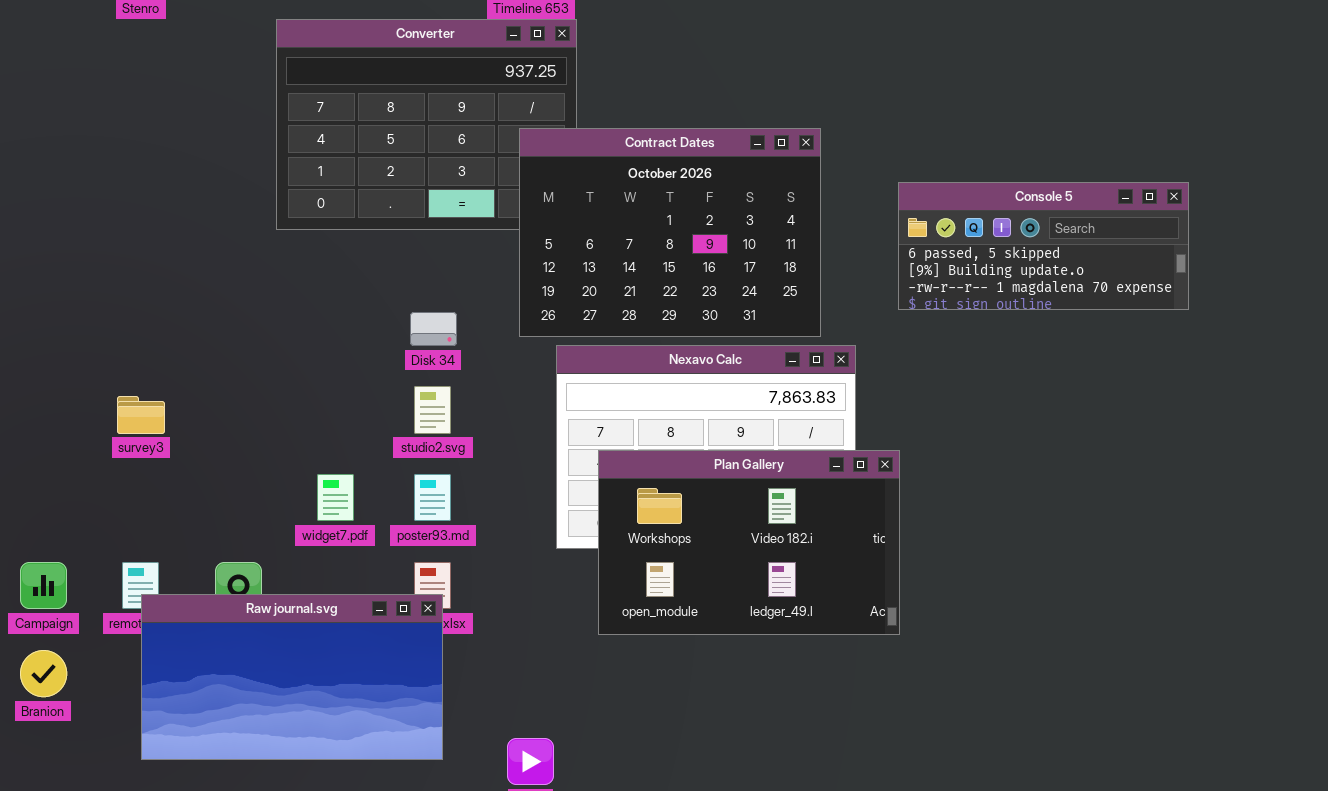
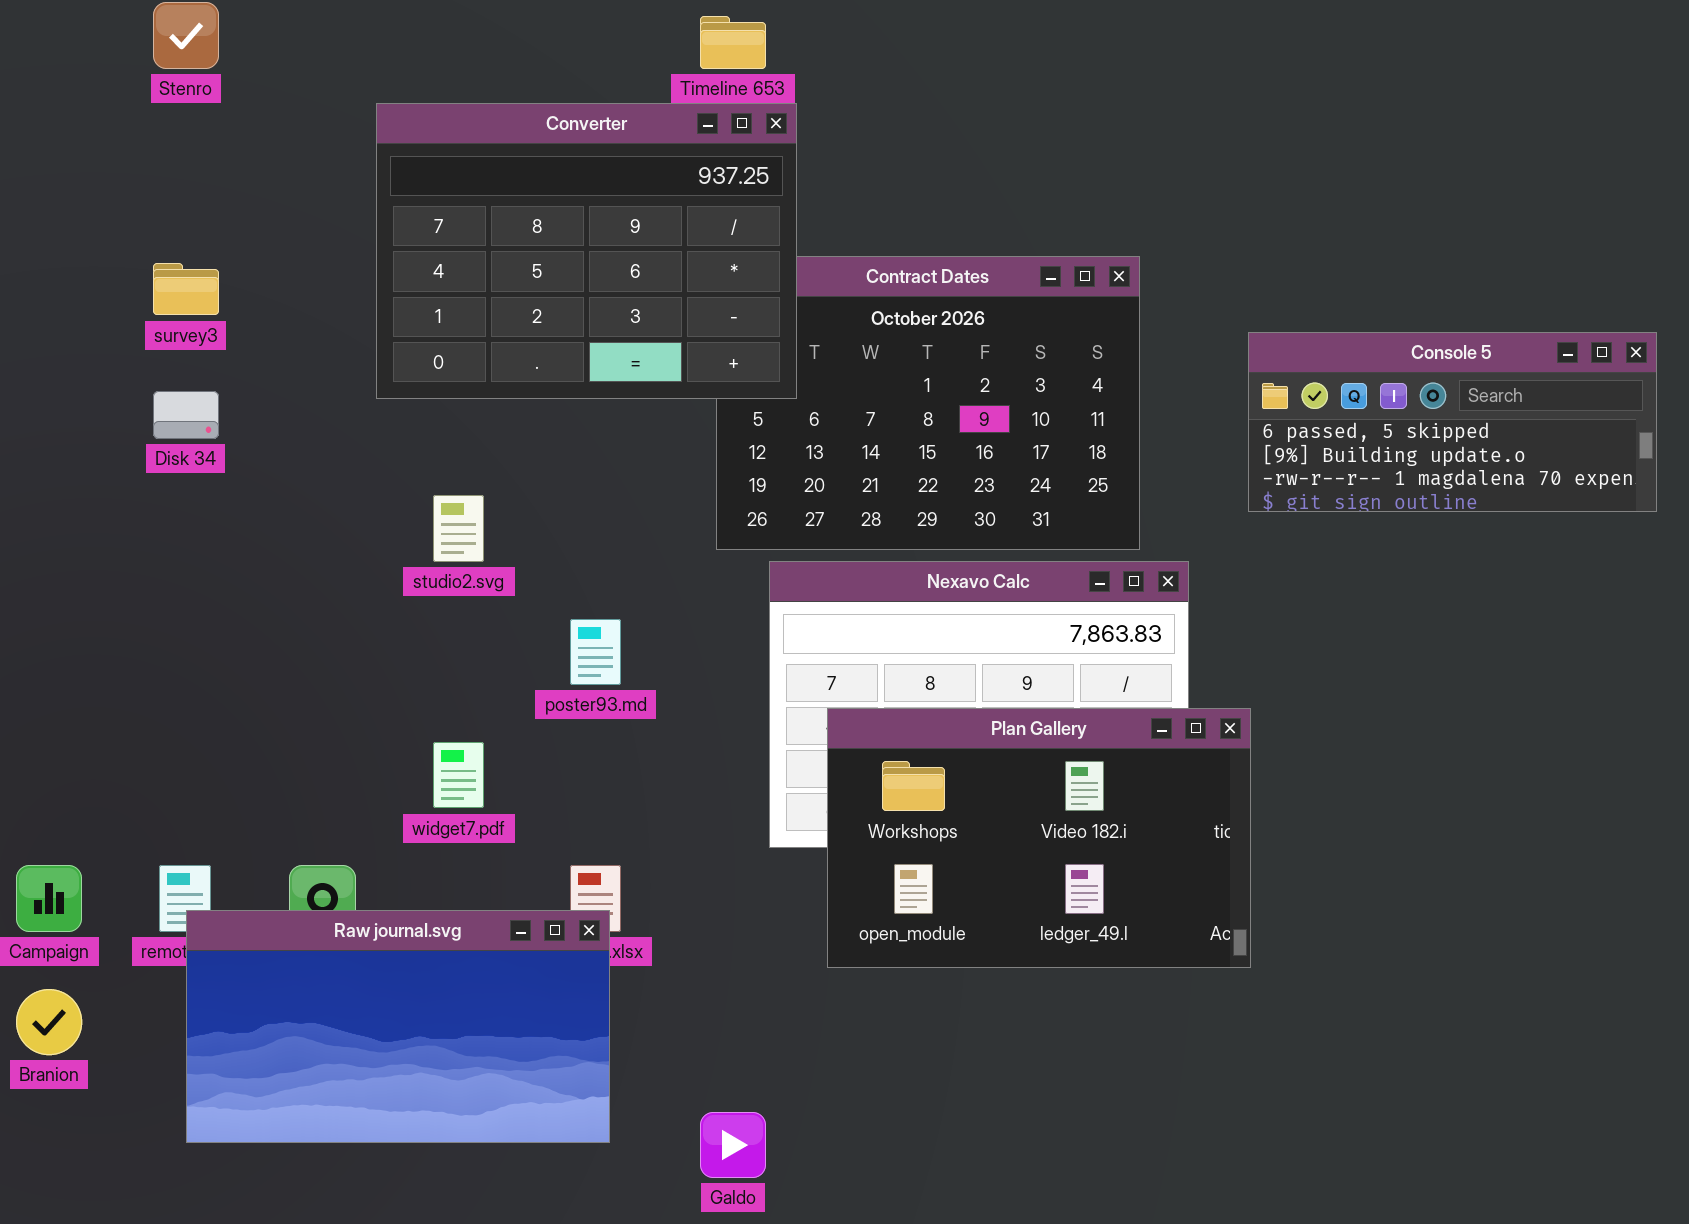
Converter: [276,19,577,230] -> [376,103,797,399], raised
Disk 34: [410,312,457,346] -> [153,391,219,439], moved
studio2.svg: [414,386,451,434] -> [433,495,484,562], moved
survey3: [117,396,165,434] -> [153,263,219,315], moved
poster93.md: [414,474,451,521] -> [570,619,621,685], moved

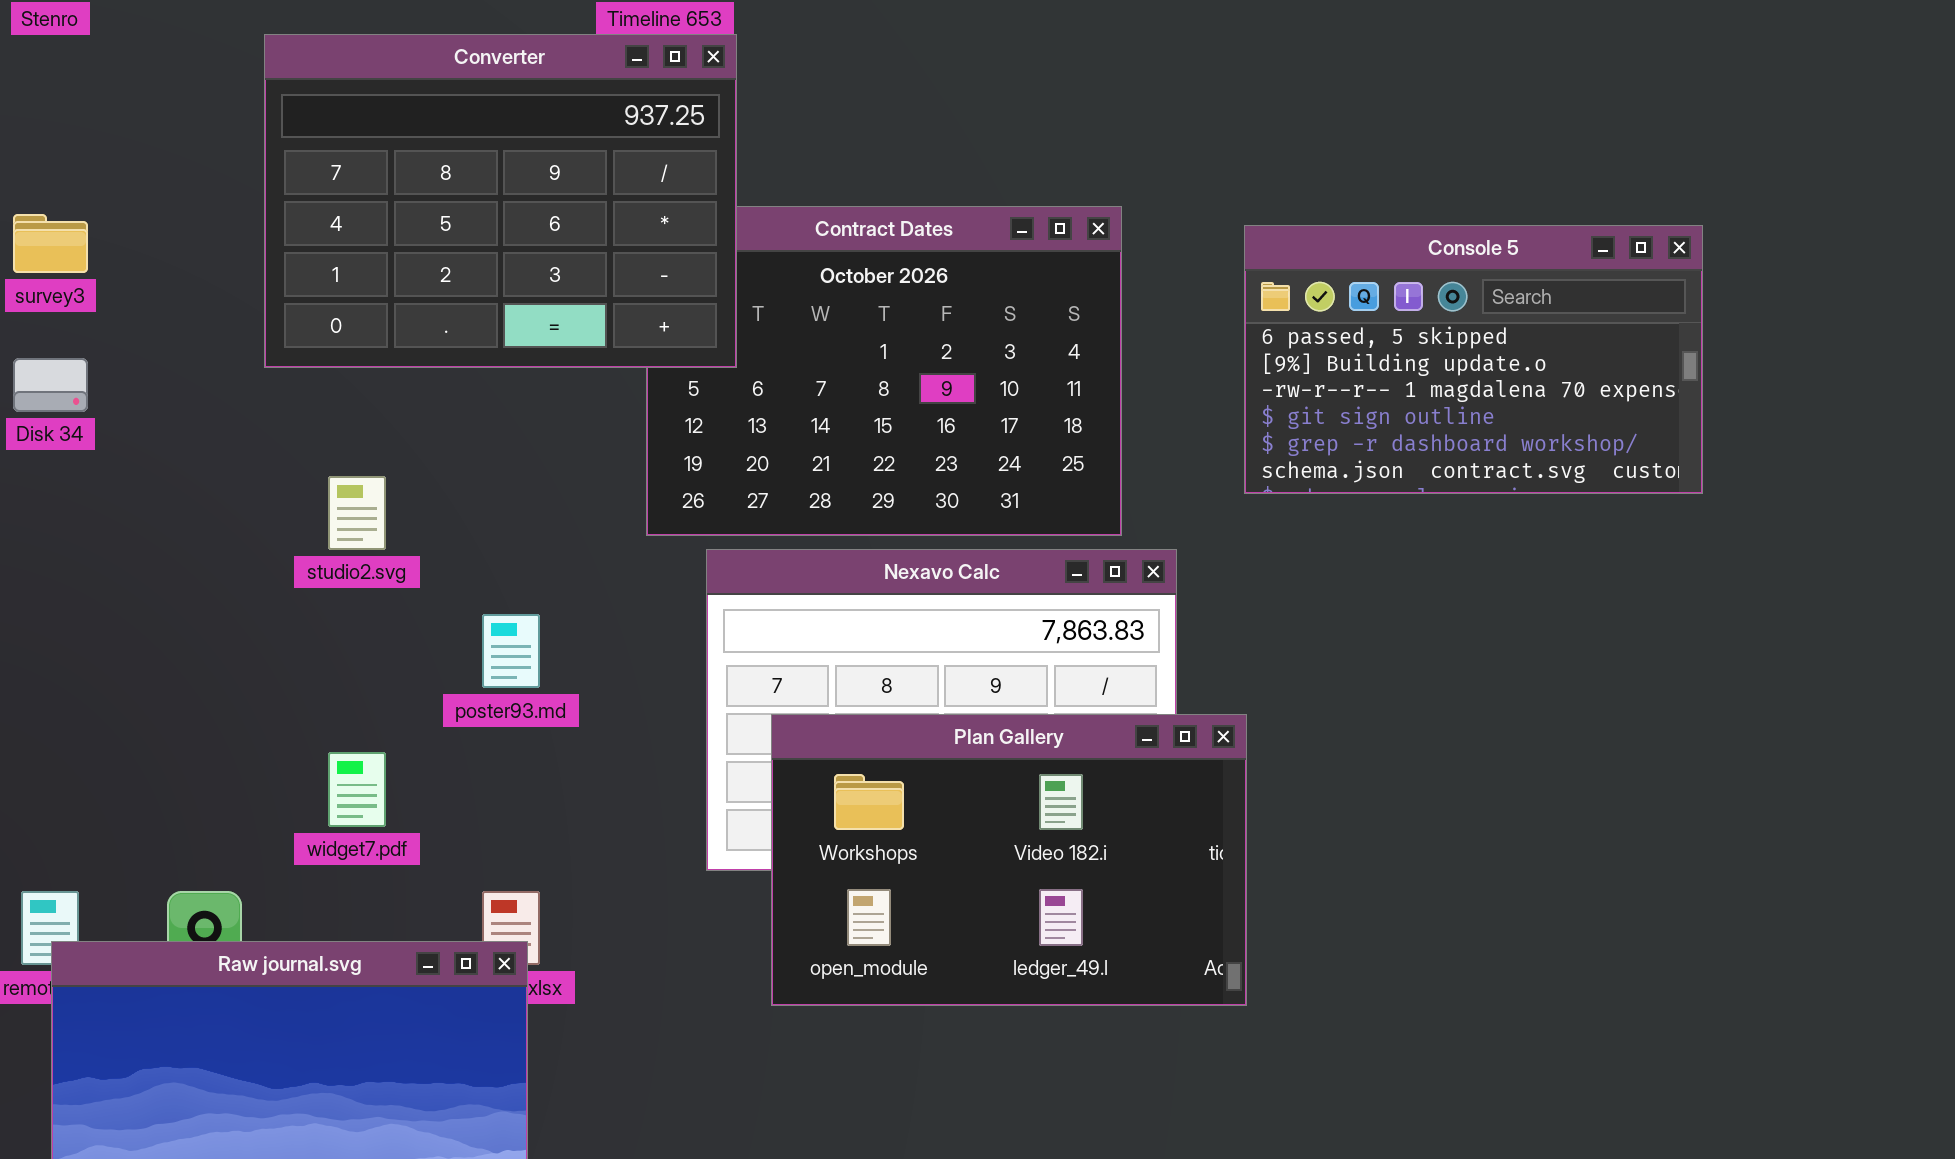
Console 5: [1248,332,1657,512] -> [1244,225,1703,494], resized

